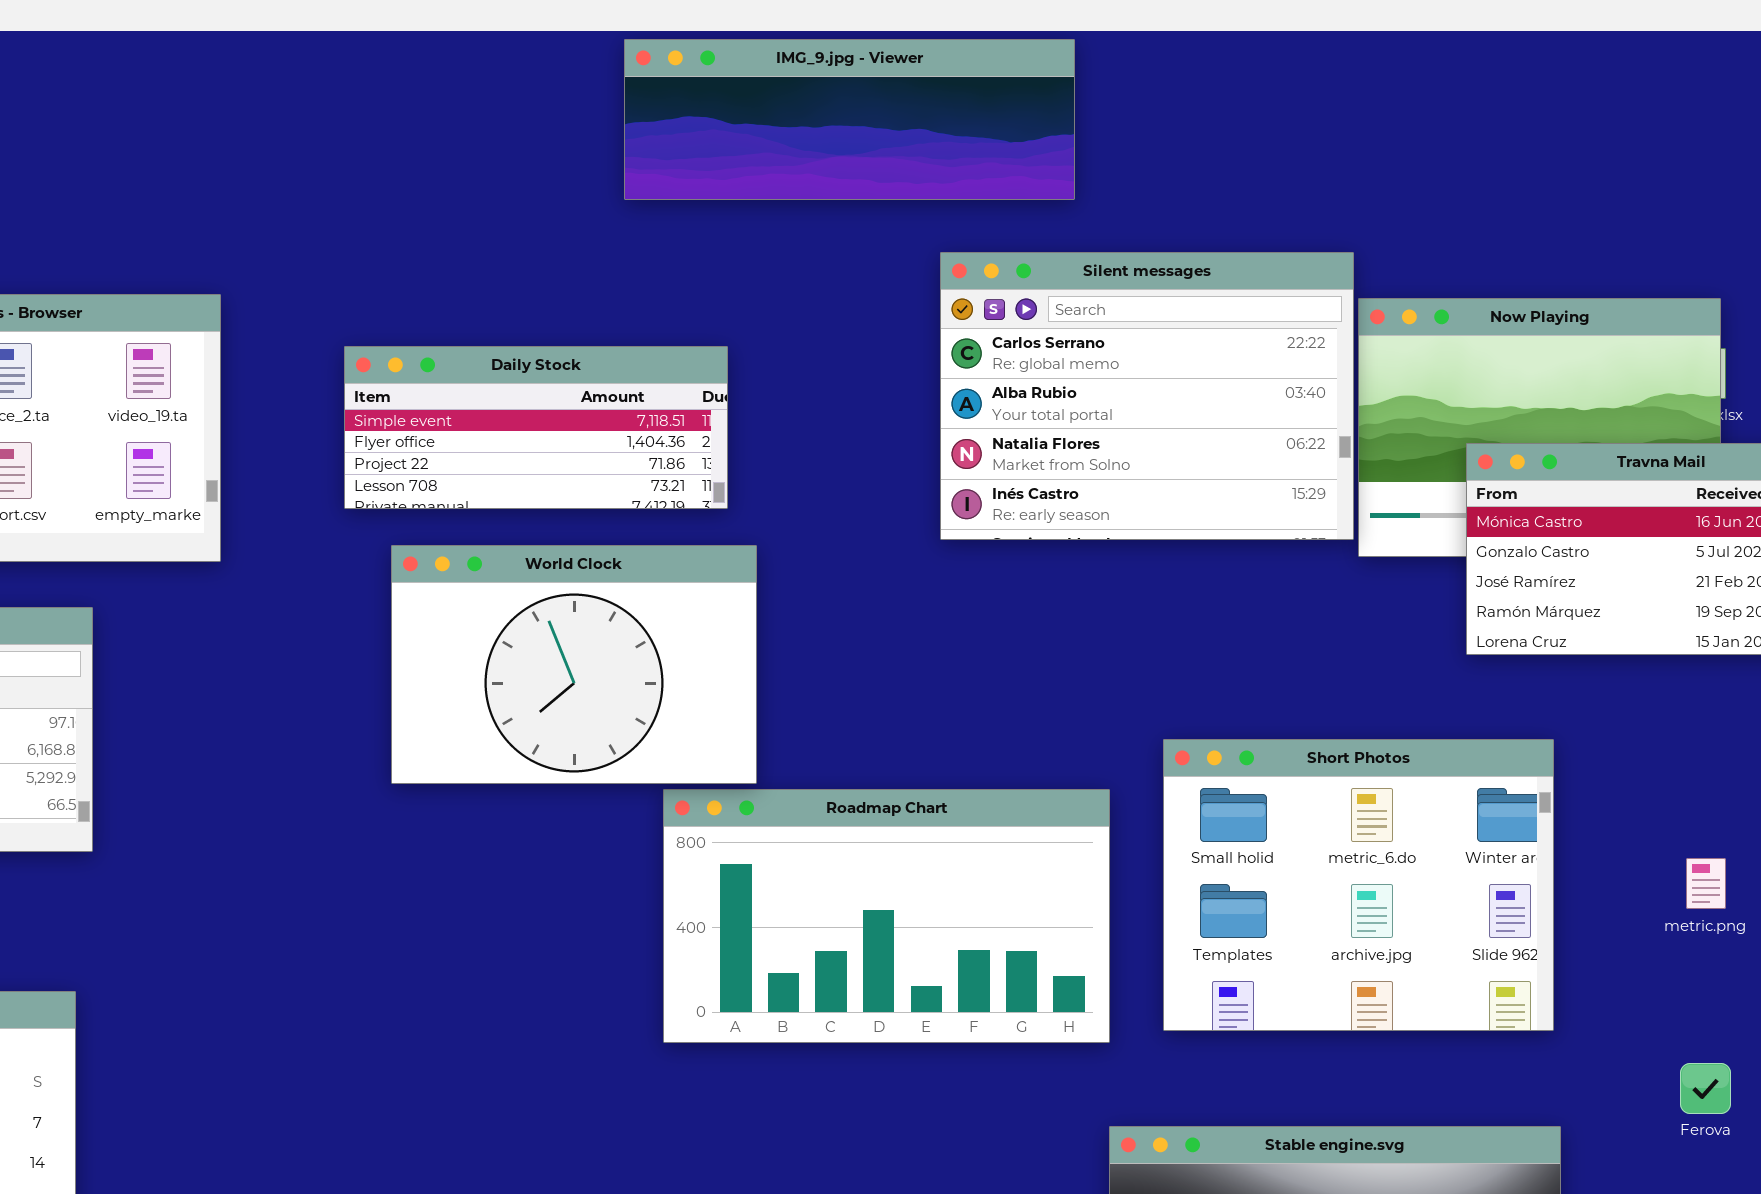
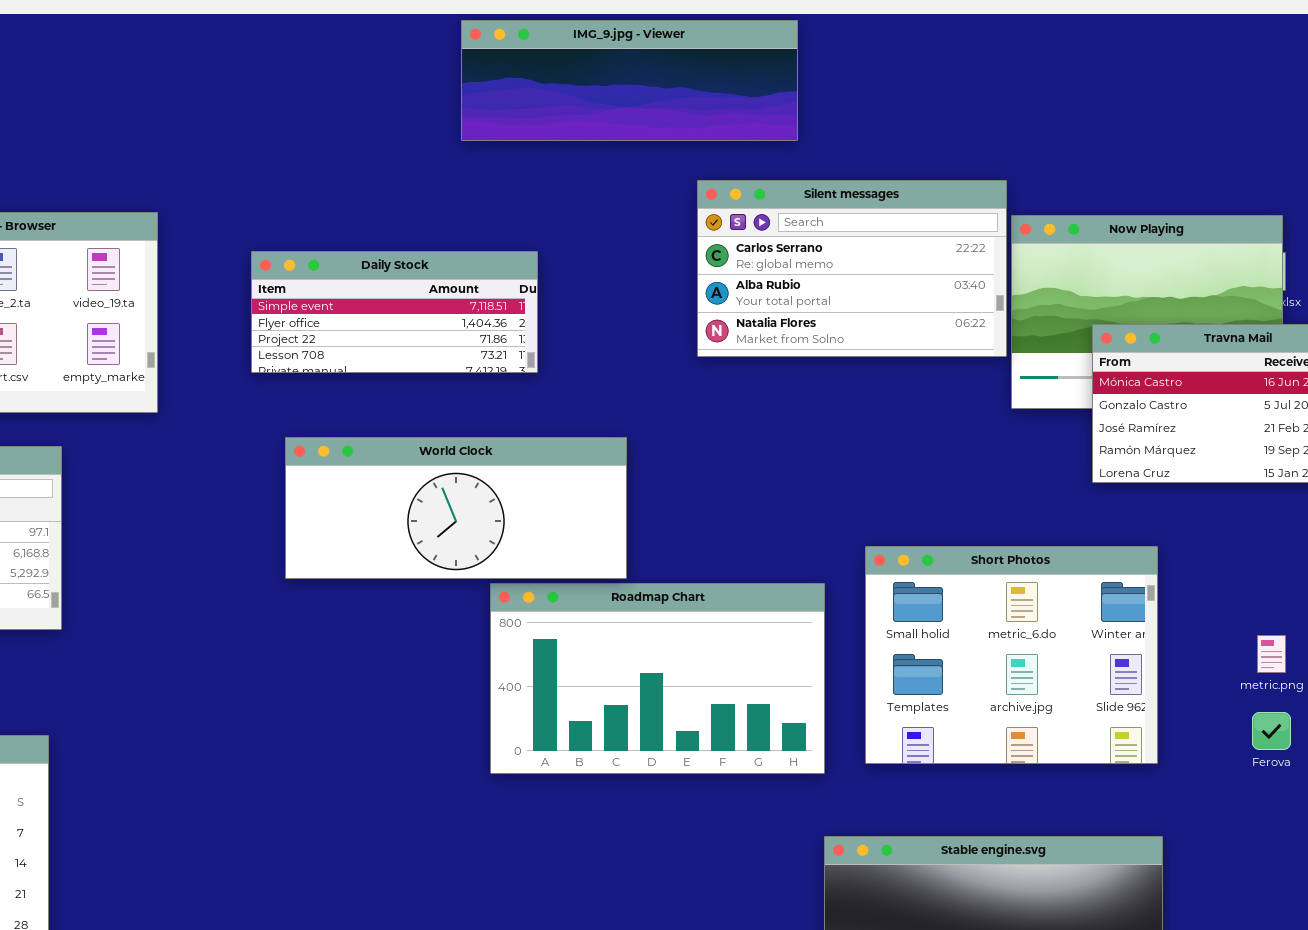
Silent messages: [940,252,1354,540] -> [697,180,1007,357], resized
World Clock: [391,545,757,784] -> [285,437,627,579], resized
Ferova: [1680,1063,1731,1114] -> [1252,712,1291,750], moved

